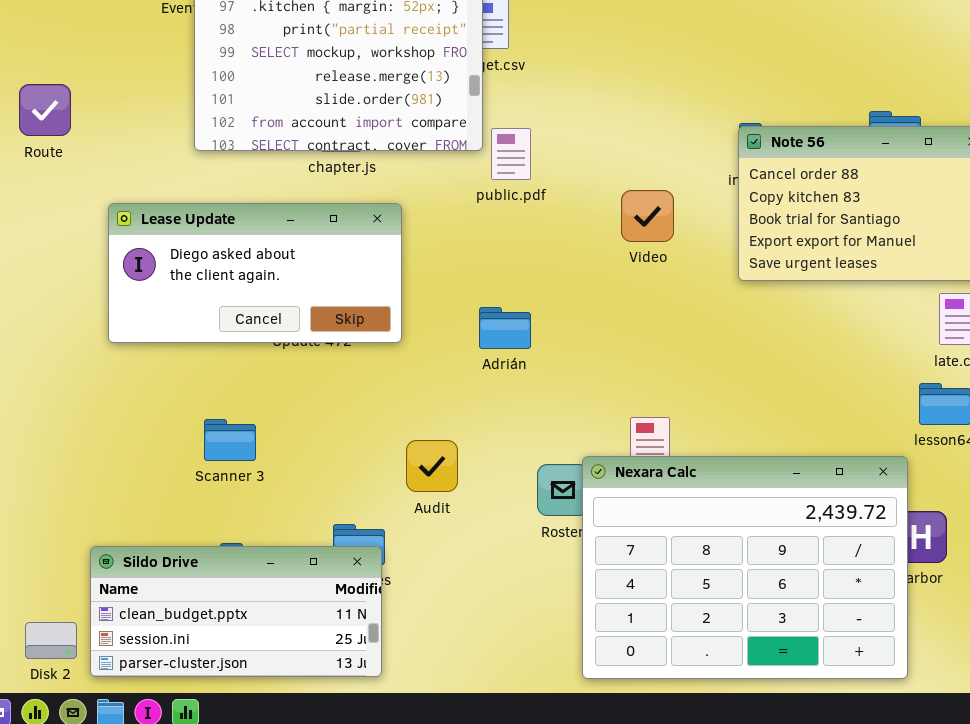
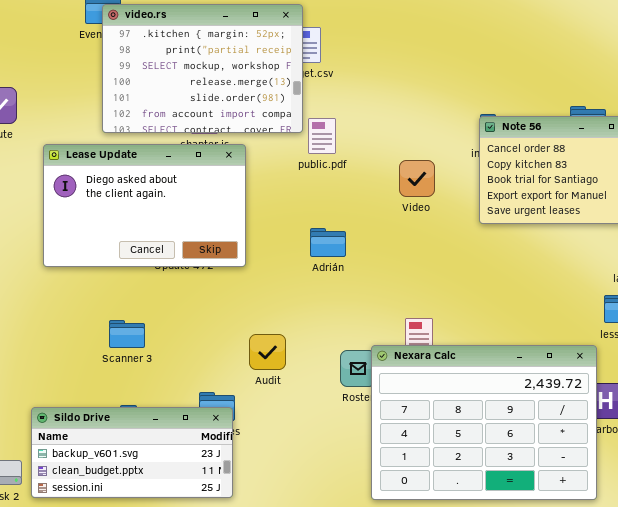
Lease Update: [108,203,402,343] -> [43,144,246,267], resized
Adrián: [479,307,531,349] -> [310,228,346,257], moved
Sildo Drive: [90,546,382,677] -> [31,407,233,498], scrolled up 1 row

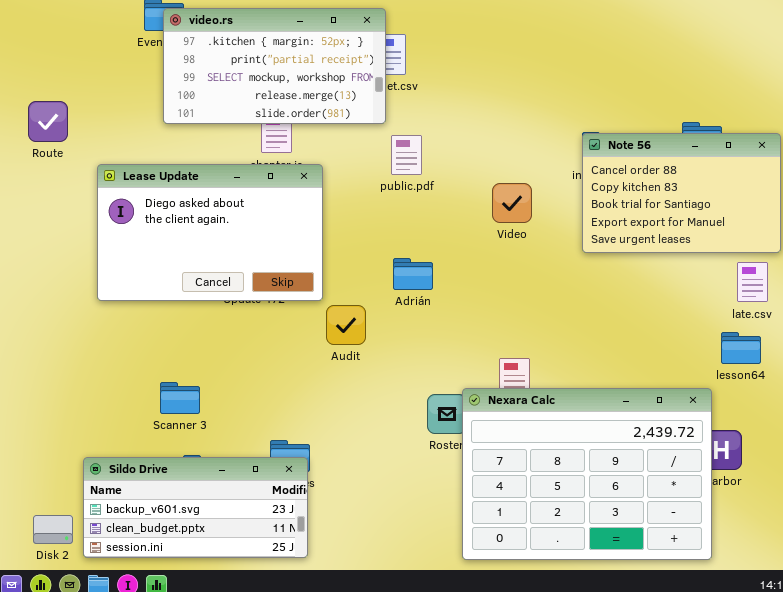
video.rs: [102,4,303,133] -> [163,8,386,124], resized
Scanner 3: [109,320,145,348] -> [160,382,200,414], moved
Audit: [249,334,286,370] -> [326,305,366,345], moved

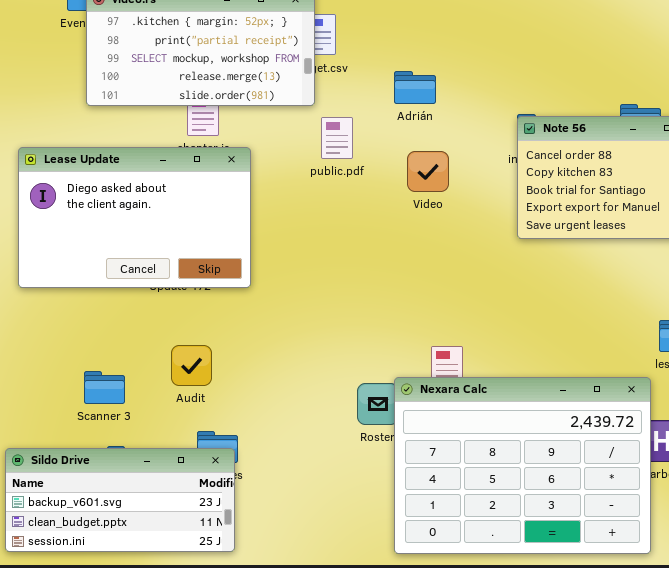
Video: [492,183,532,223] -> [407,151,449,192], moved
Adrián: [393,258,433,290] -> [394,71,436,104], moved
Audit: [326,305,366,345] -> [171,345,212,386], moved

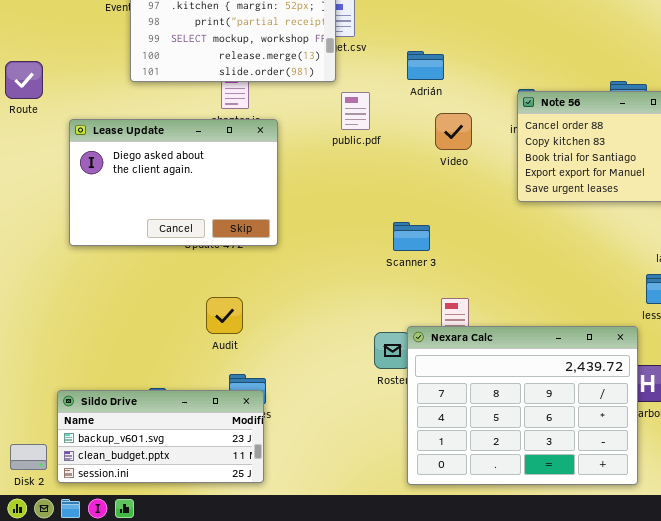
Video: [407,151,449,192] -> [435,113,472,150], moved
Scanner 3: [84,371,125,404] -> [393,222,430,251], moved

